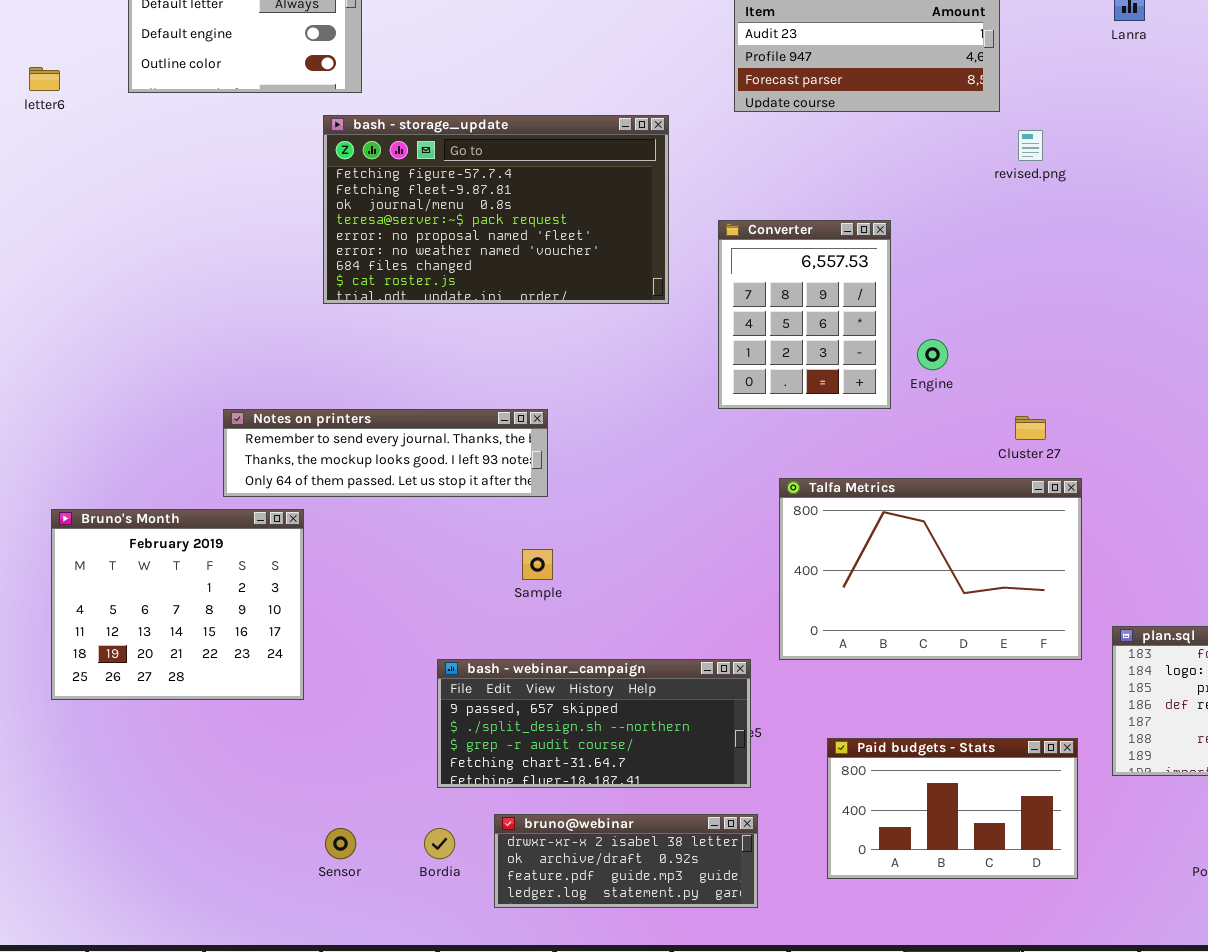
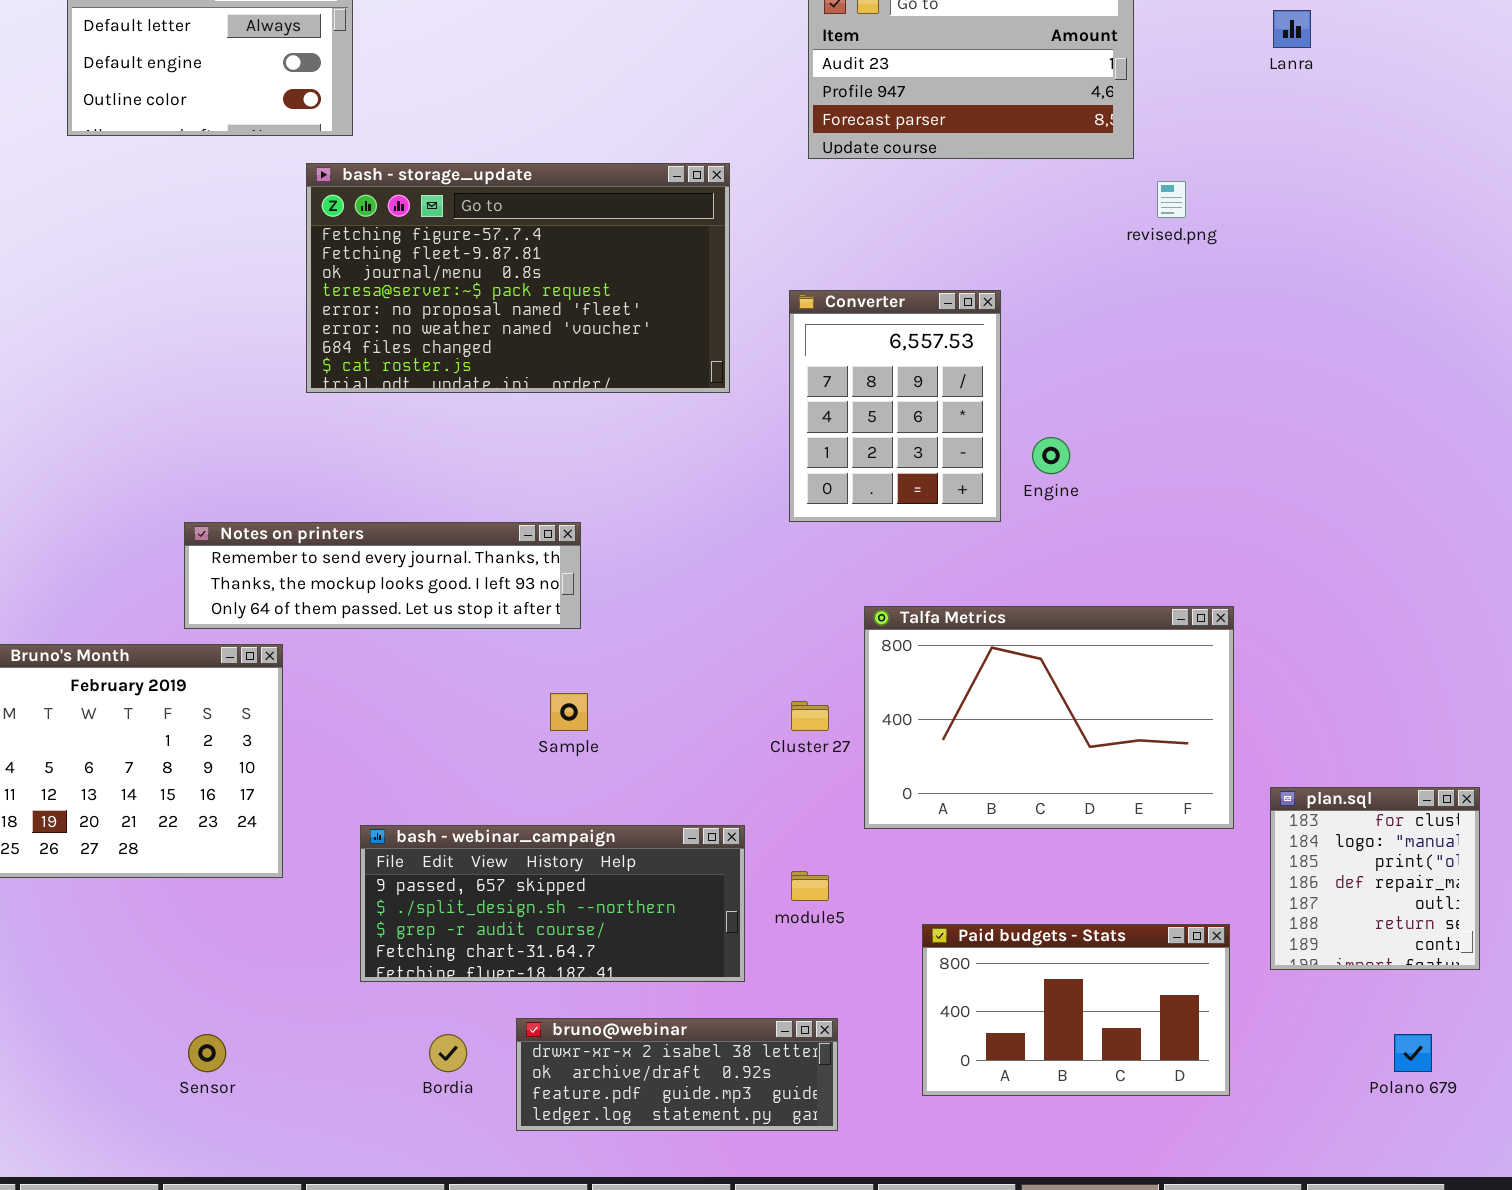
Cluster 27: [1015,416,1046,440] -> [791,701,829,731], moved
bash - webinar_campaign: [437,659,751,788] -> [360,825,745,982], moved
Sensor: [325,828,356,859] -> [188,1034,226,1072], moved

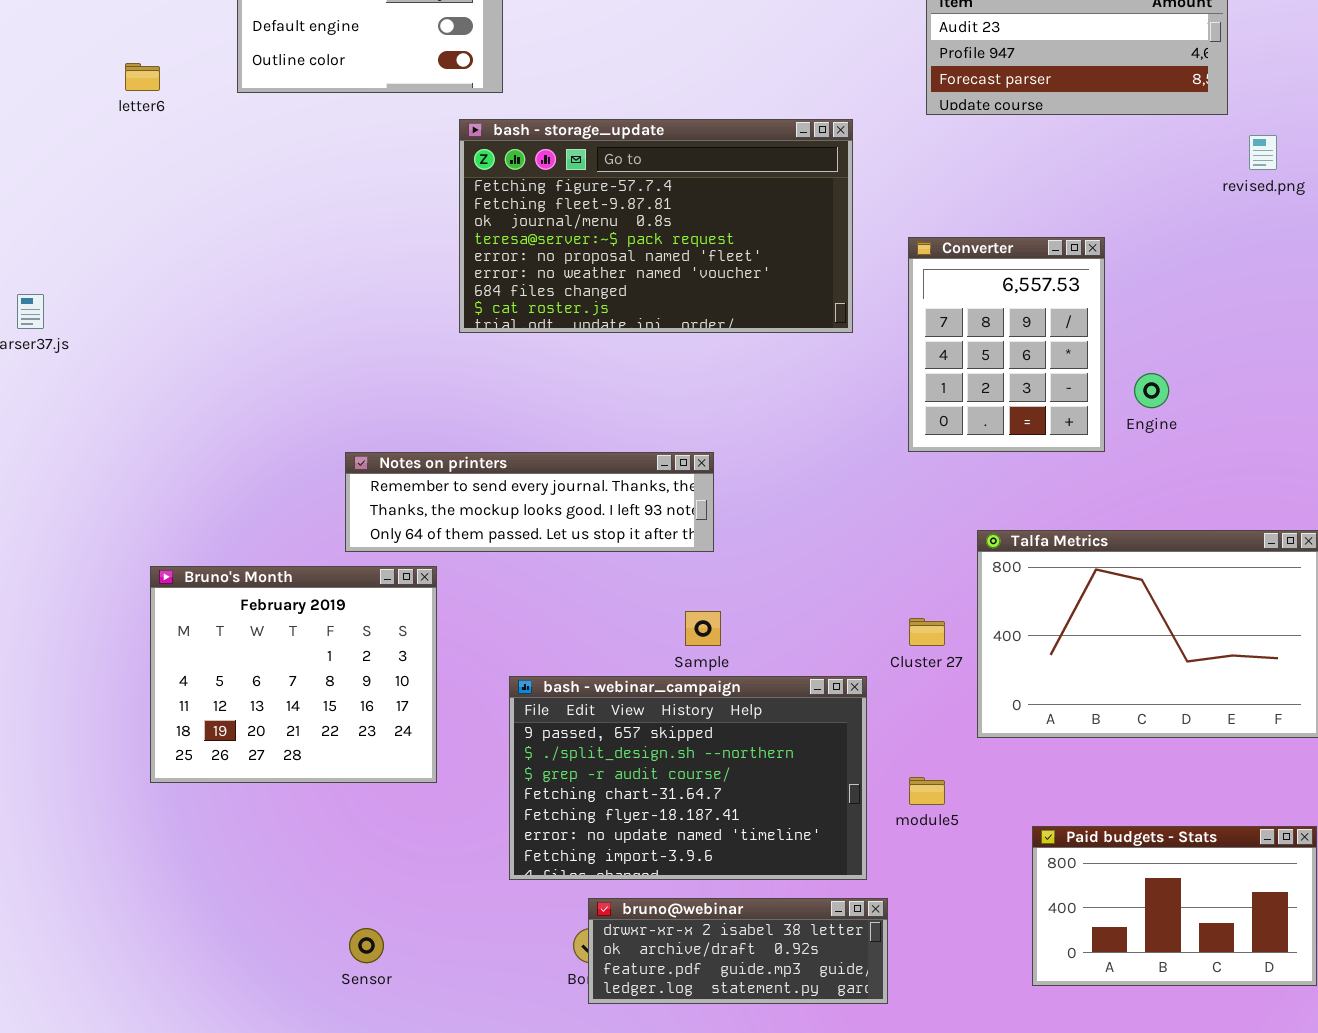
bash - webinar_campaign: [360,825,745,982] -> [509,676,867,880], resized
bruno@webinar: [516,1018,838,1131] -> [588,898,888,1004], moved

